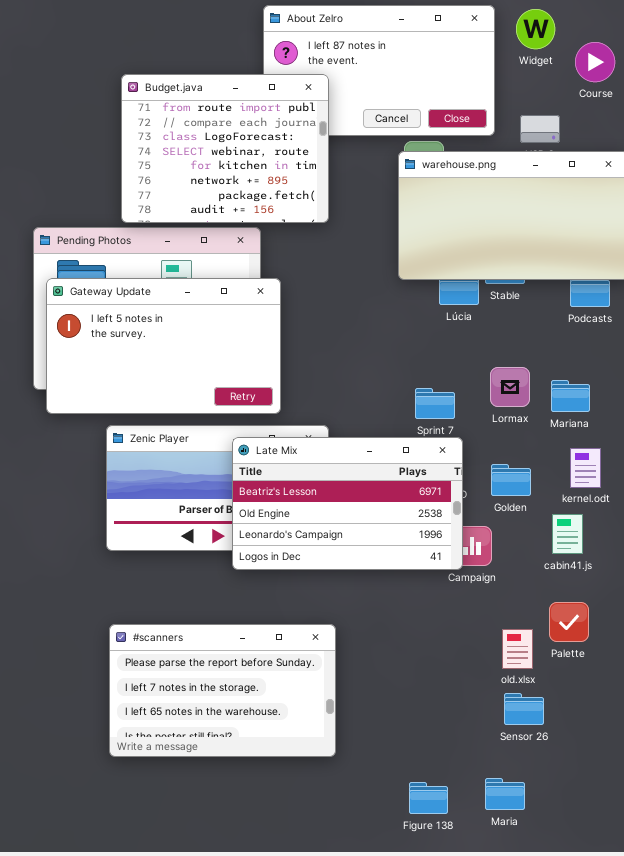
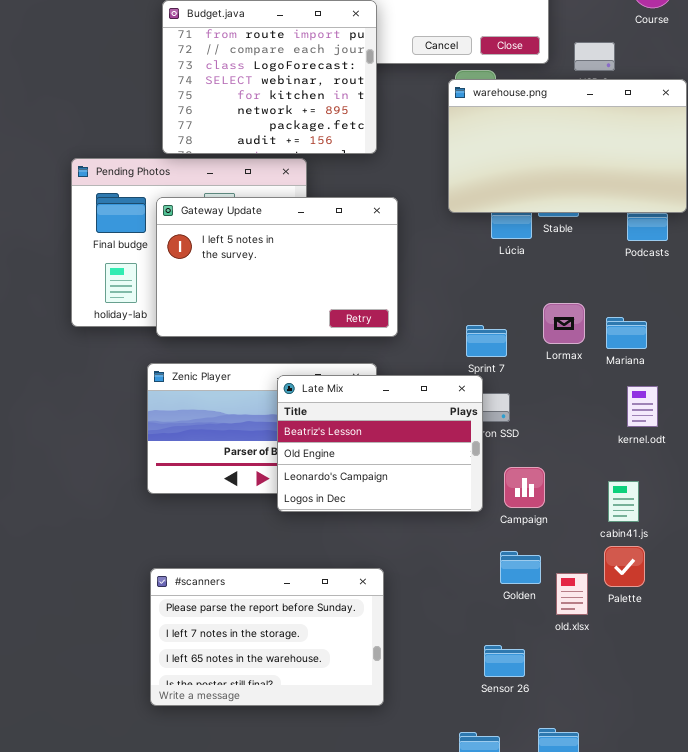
Gateway Update: [46,278,281,414] -> [156,197,398,337], moved
Late Mix: [232,437,463,570] -> [277,375,483,512], resized
Golden: [491,464,531,496] -> [500,551,541,584], moved
cabin41.js: [552,514,583,554] -> [608,481,639,522], moved
Sensor 26: [504,693,544,725] -> [484,645,525,677], moved

